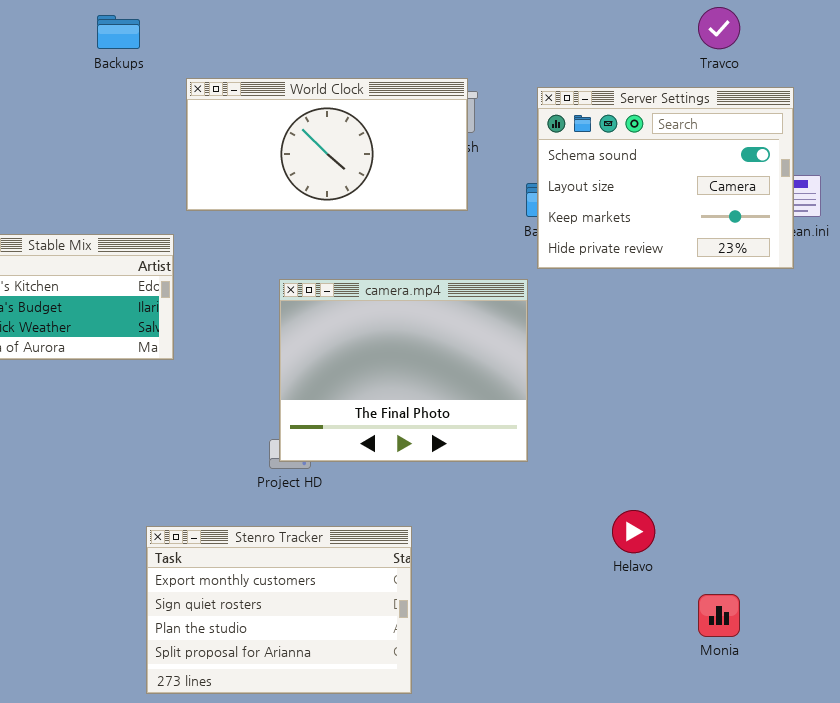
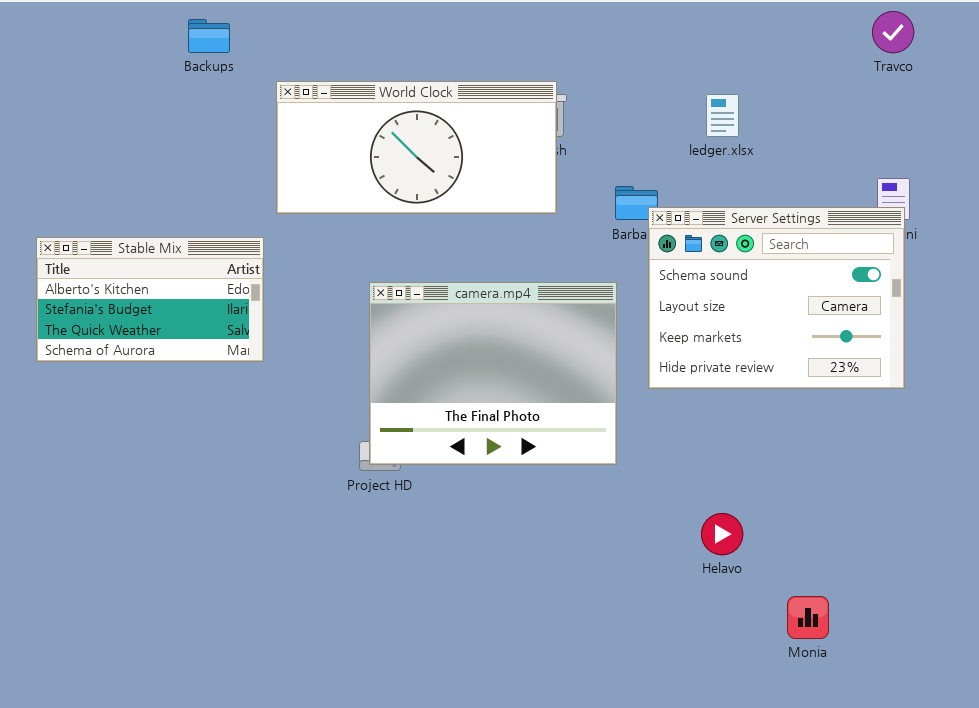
Travco: [698,7,740,49] -> [872,11,914,53], moved
Server Settings: [537,87,794,269] -> [648,207,905,389], moved
Stenro Tracker: [146,526,412,694] -> none, closed

